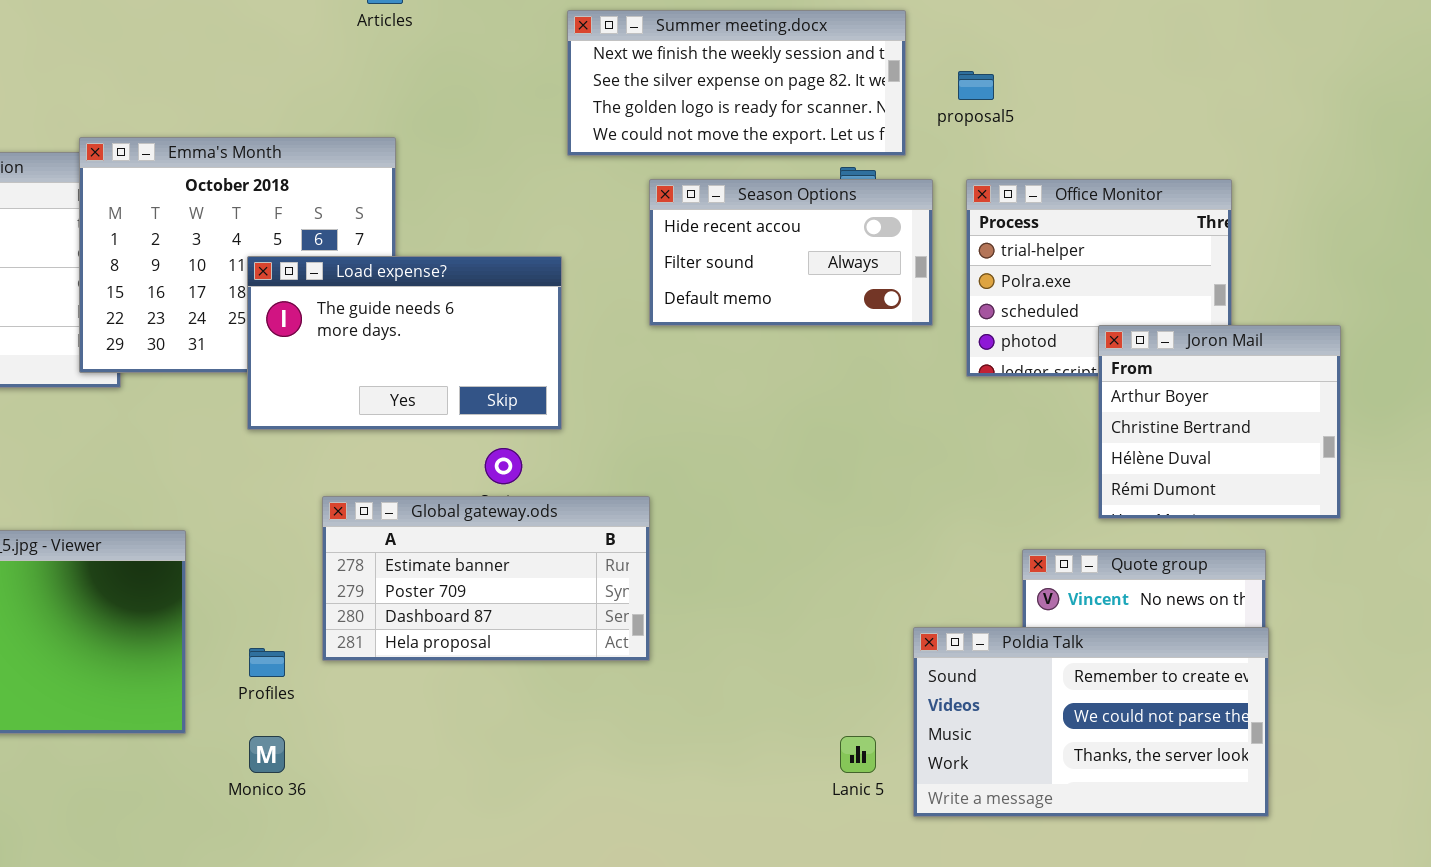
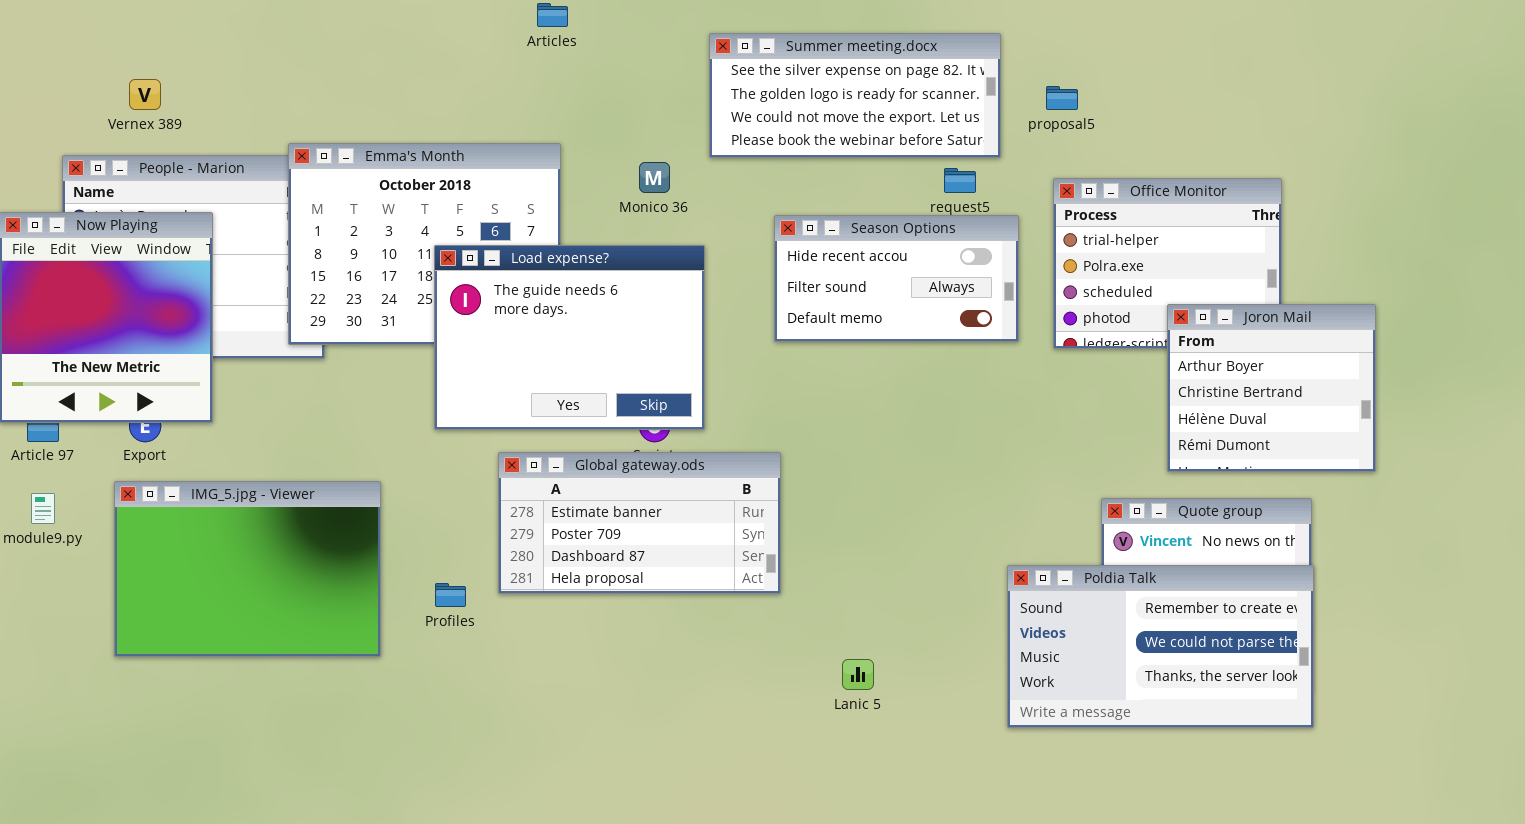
Summer meeting.docx: [567,10,906,156] -> [709,33,1001,158], scrolled down 1 row
Season Options: [649,179,933,326] -> [774,215,1019,342], moved
Load expense?: [247,256,562,430] -> [434,245,705,430], resized
Monico 36: [249,736,285,773] -> [639,162,670,193], moved
Lanic 5: [840,736,876,773] -> [842,659,874,690], moved

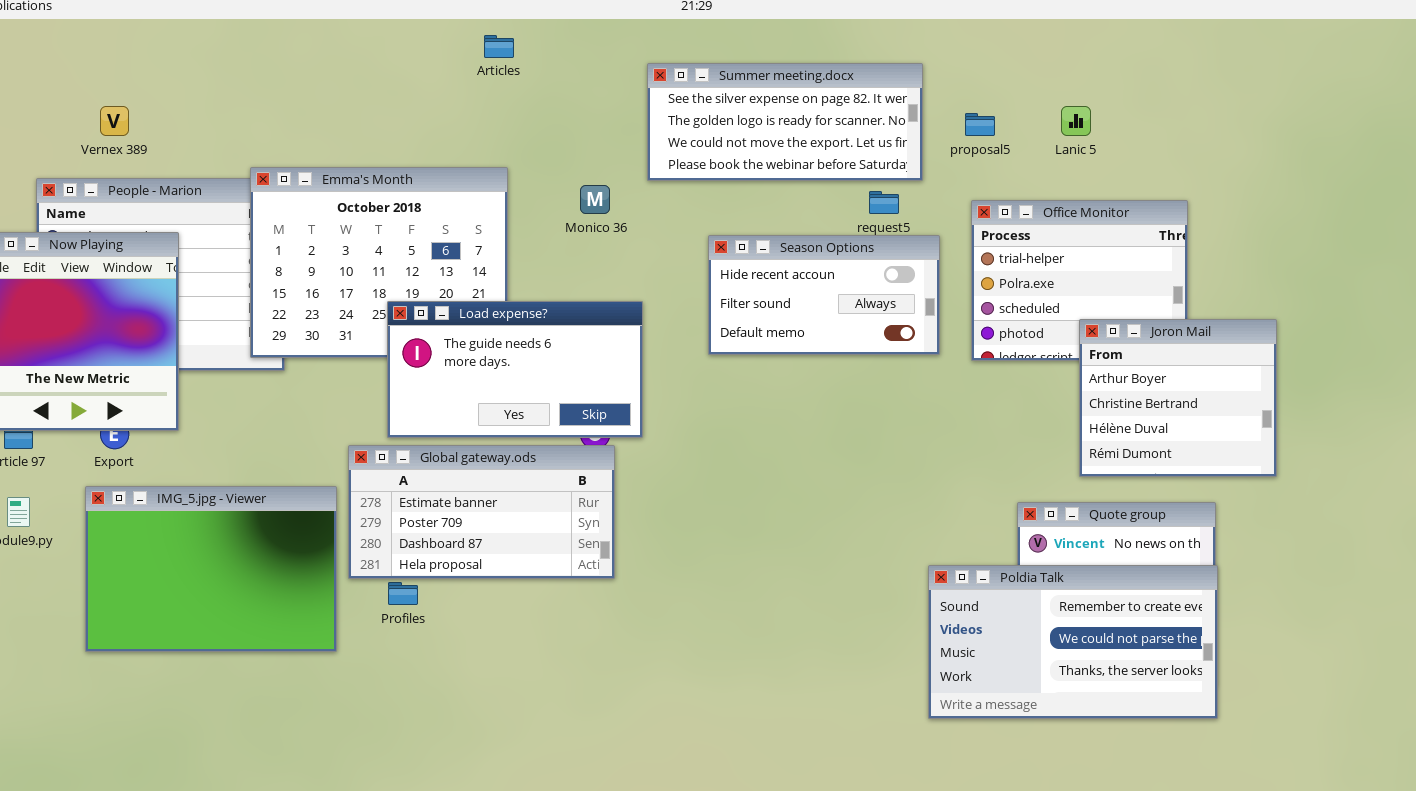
Load expense?: [434,245,705,430] -> [387,301,643,438], resized
Global gateway.ods: [498,452,781,594] -> [348,445,615,579], moved
Lanic 5: [842,659,874,690] -> [1061,106,1091,136], moved

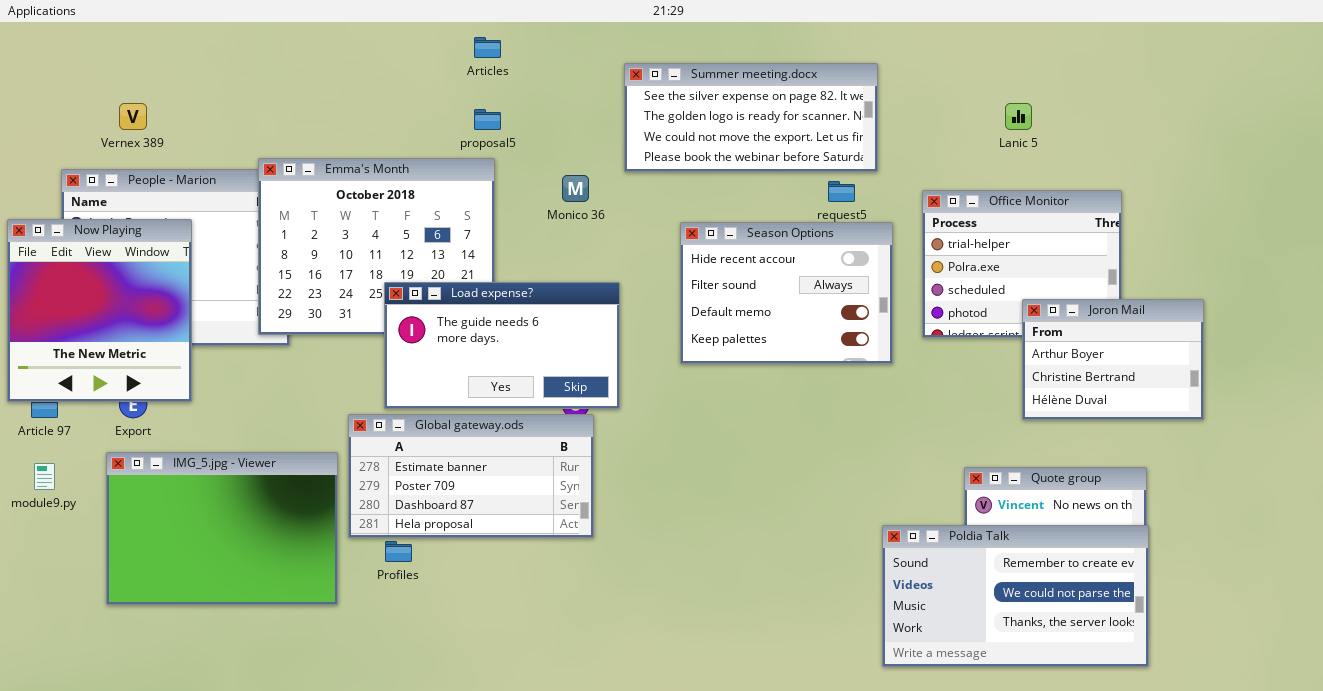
proposal5: [965,113,995,136] -> [474,109,501,130], moved
Season Options: [708,235,940,355] -> [680,222,893,364], resized
Joron Mail: [1079,319,1277,477] -> [1022,299,1204,420], resized

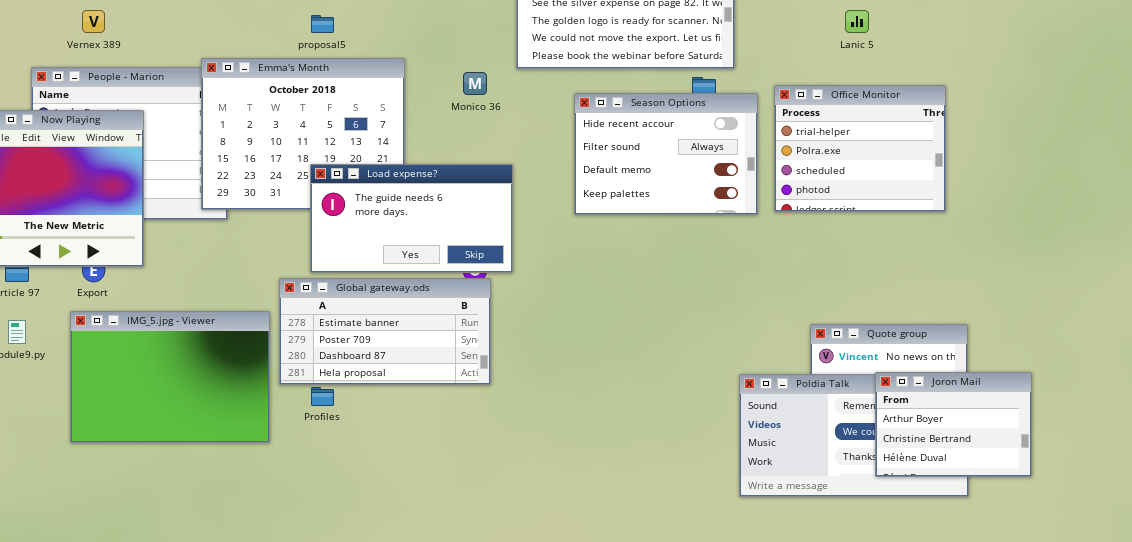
proposal5: [474,109,501,130] -> [311,15,334,33], moved
Season Options: [680,222,893,364] -> [574,93,758,215], moved
Joron Mail: [1022,299,1204,420] -> [875,372,1032,477], moved

